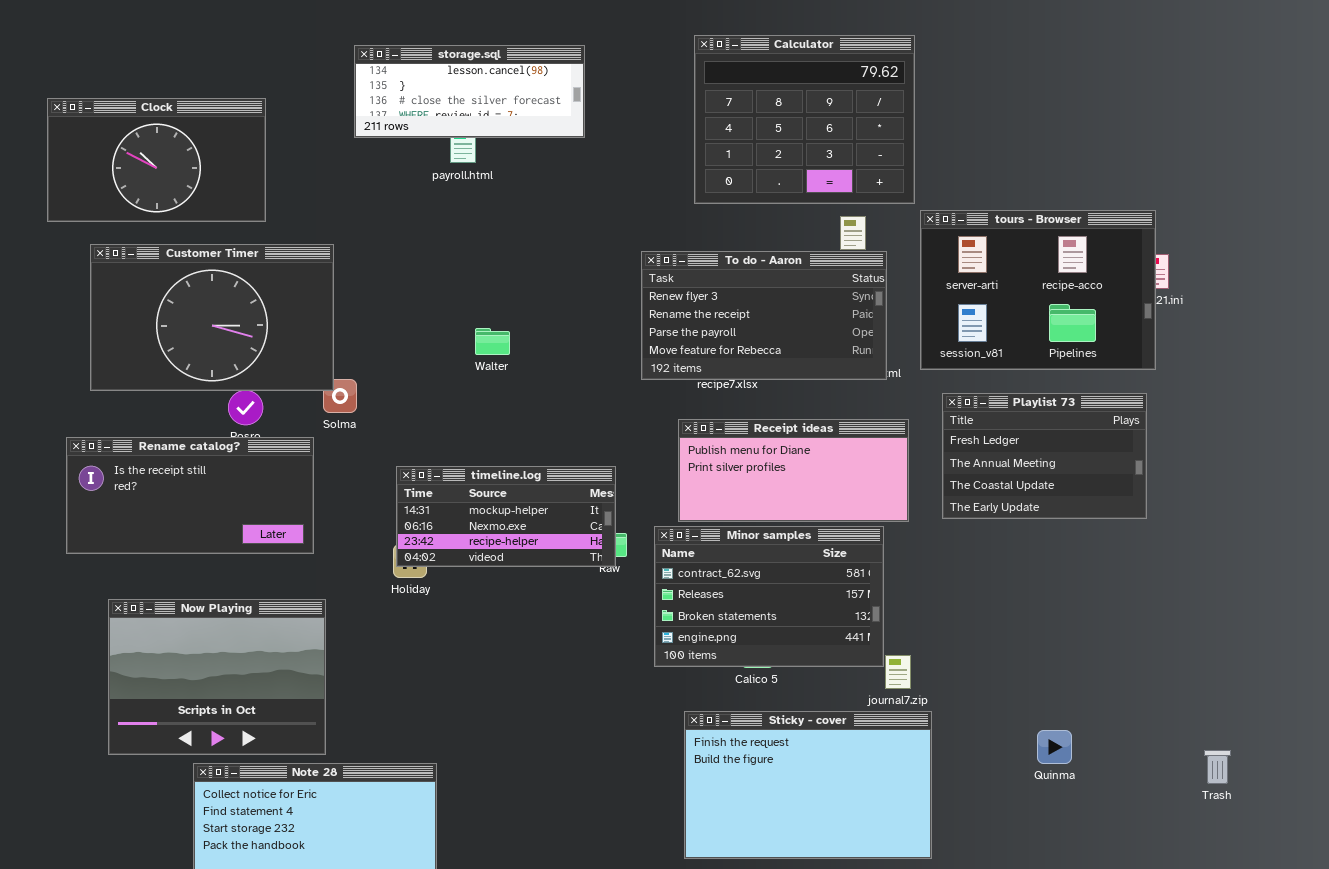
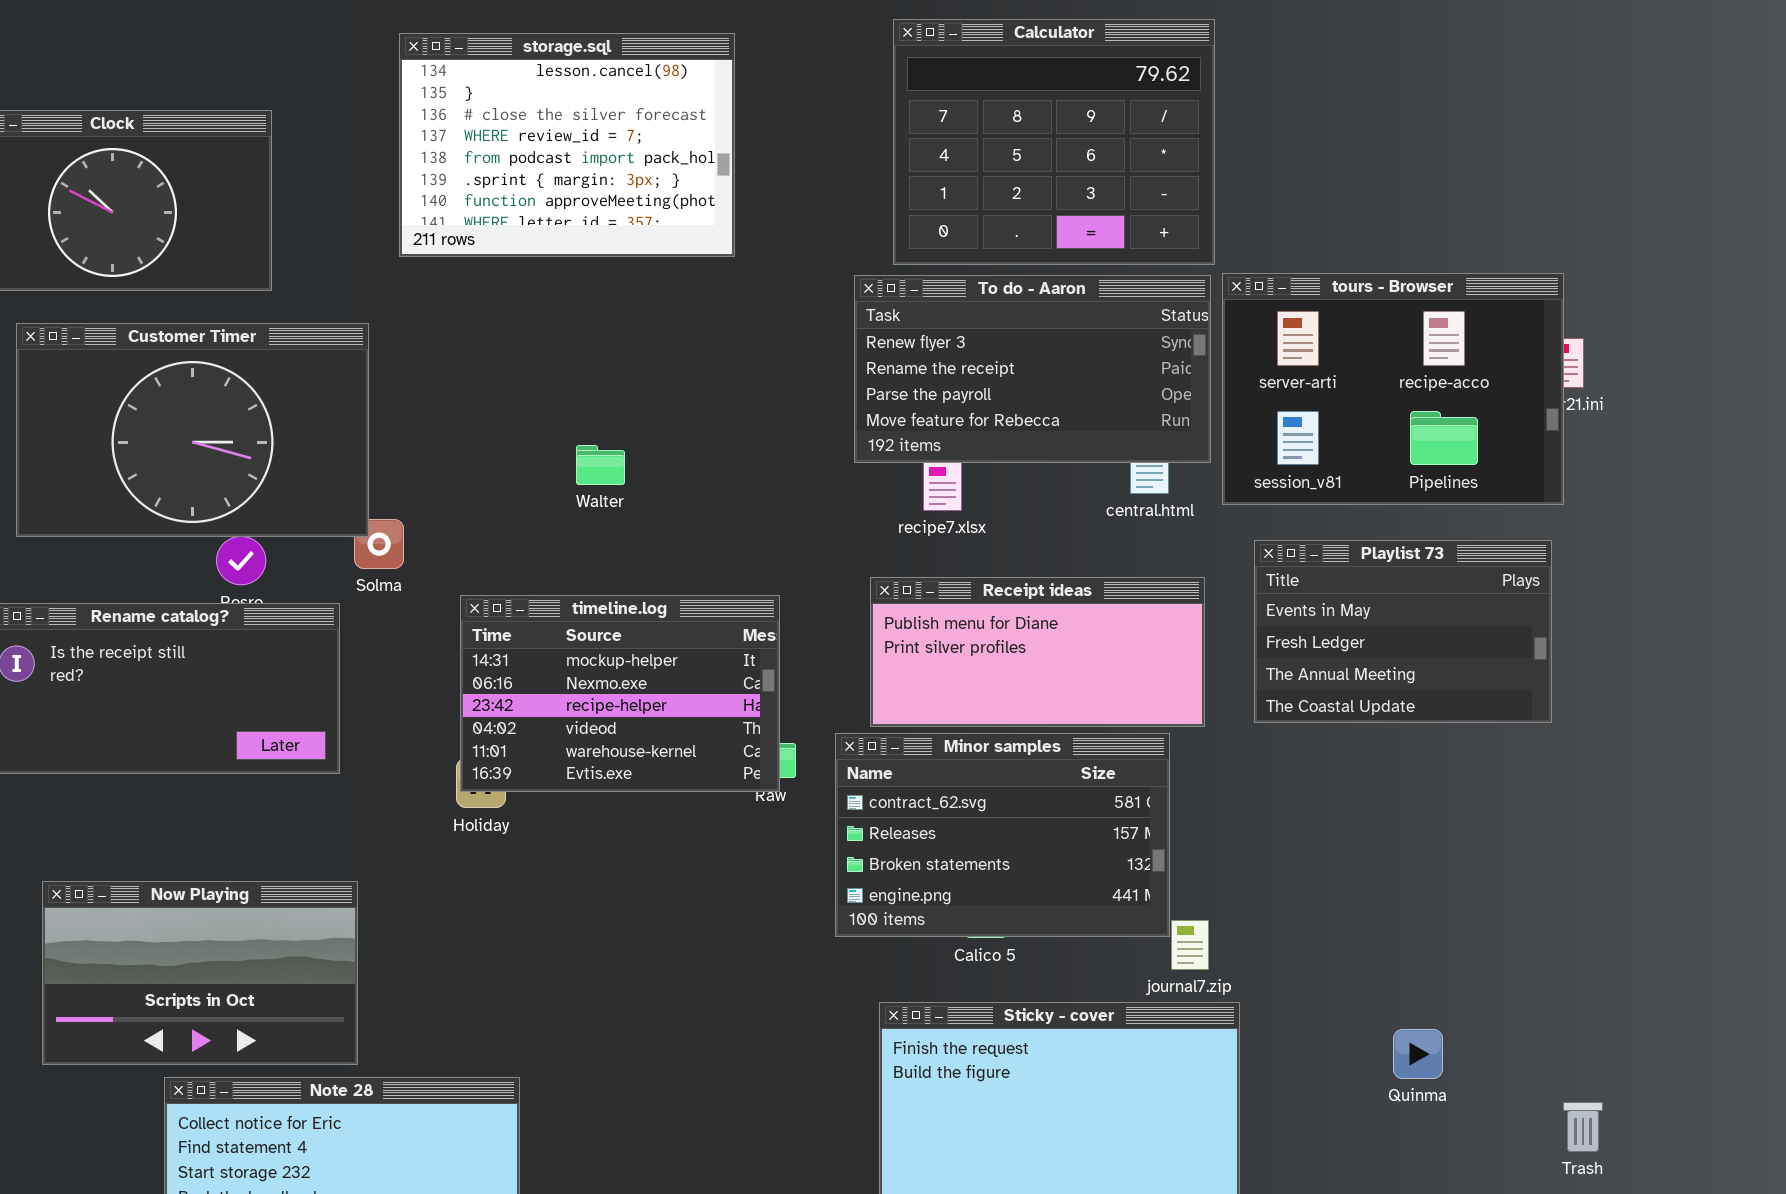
storage.sql: [354,45,585,138] -> [399,33,735,257], resized
To do - Aaron: [641,251,887,380] -> [854,275,1211,463], moved
Playlist 73: [942,393,1147,519] -> [1254,540,1552,723], scrolled up 1 row
timeline.log: [396,466,616,567] -> [460,595,780,792], resized
Now Playing: [108,599,326,755] -> [42,881,358,1065], resized
Trash: [1204,750,1231,784] -> [1563,1102,1603,1152], moved

